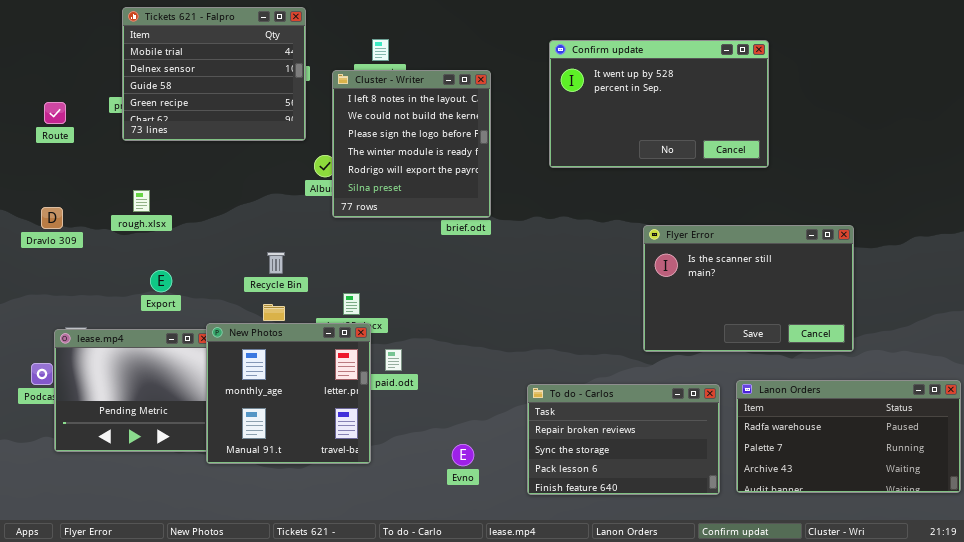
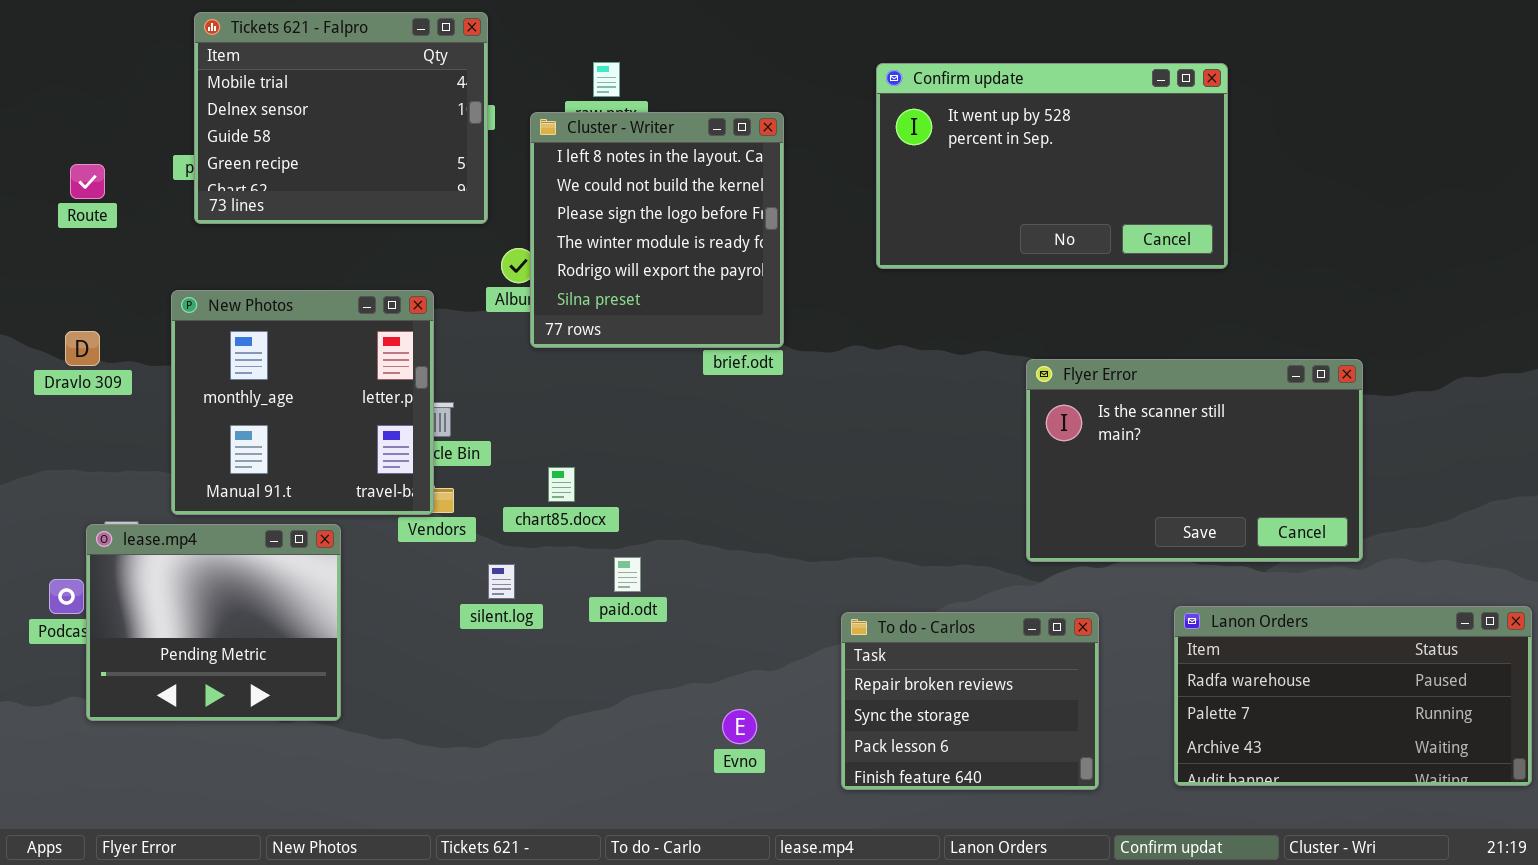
New Photos: [206,323,371,464] -> [171,290,434,515], moved
To do - Carlos: [527,384,720,495] -> [841,612,1099,790], resized

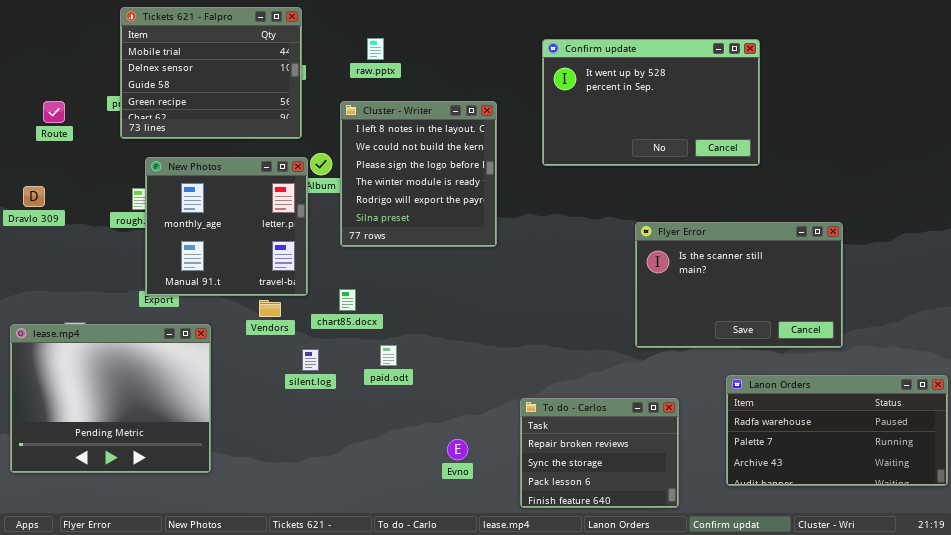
Cluster - Writer: [530,112,784,348] -> [340,101,497,247], moved
New Photos: [171,290,434,515] -> [145,157,308,296], moved
Dravlo 309: [65,331,100,366] -> [23,186,45,207], moved
lease.mp4: [86,524,341,721] -> [10,324,211,473], resized
To do - Carlos: [841,612,1099,790] -> [520,398,679,508], moved

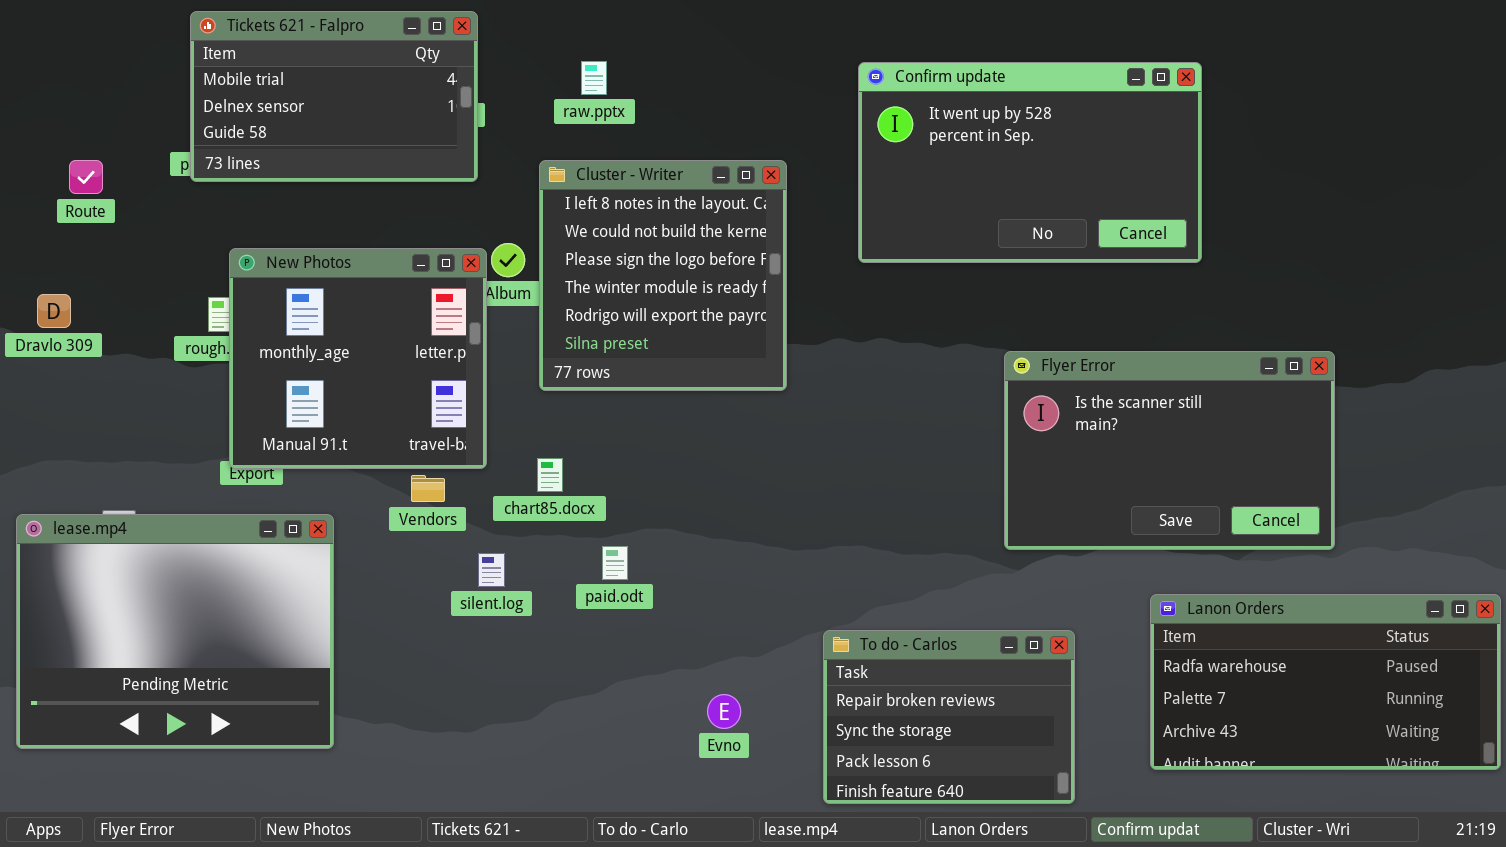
Tickets 621 - Falpro: [120,7,302,139] -> [190,11,478,182], resized

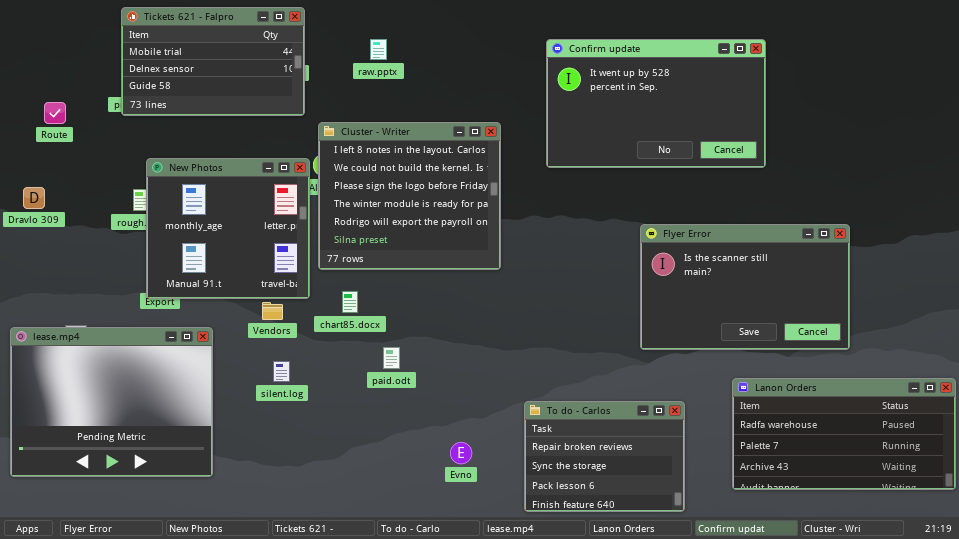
Cluster - Writer: [539,160,787,391] -> [318,122,501,270], moved, resized
silent.log: [478,553,505,587] -> [273,361,290,382], moved

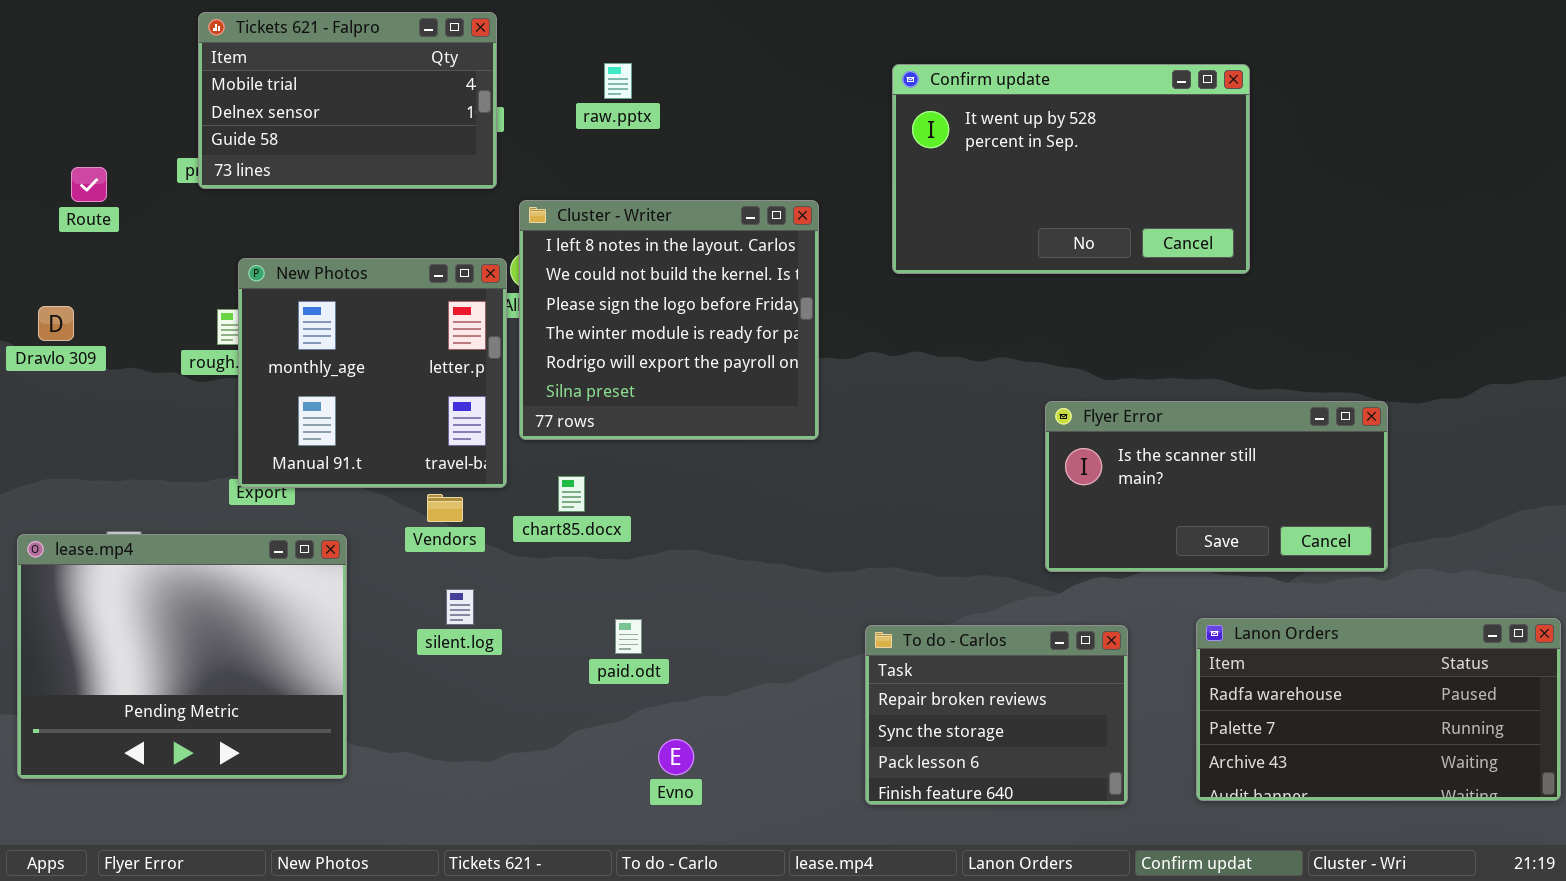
Flyer Error: [640,224,850,350] -> [1045,401,1388,572], resized
paid.odt: [383,347,400,369] -> [615,619,642,654], moved
To do - Carlos: [524,401,685,512] -> [865,625,1128,805], moved
Evno: [450,442,472,464] -> [658,739,694,775], moved

